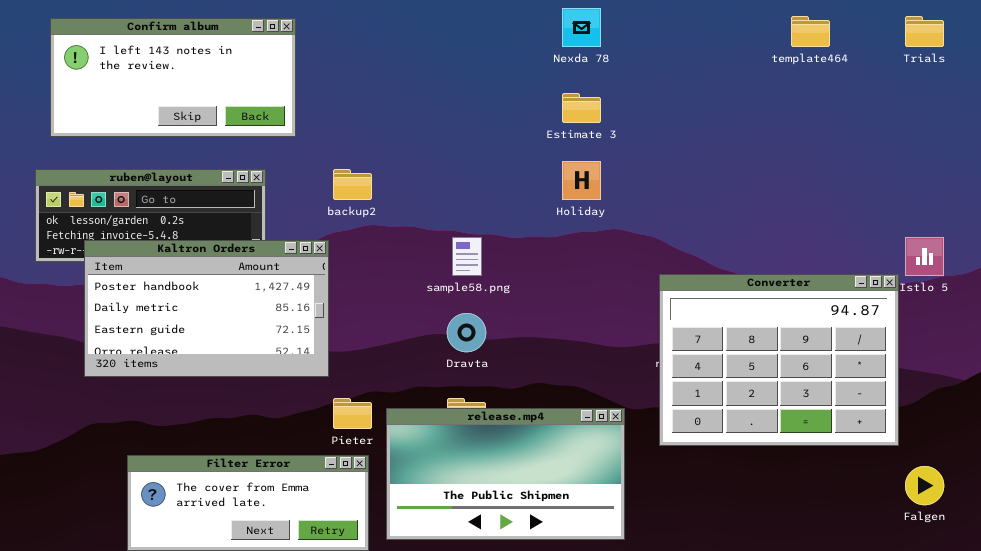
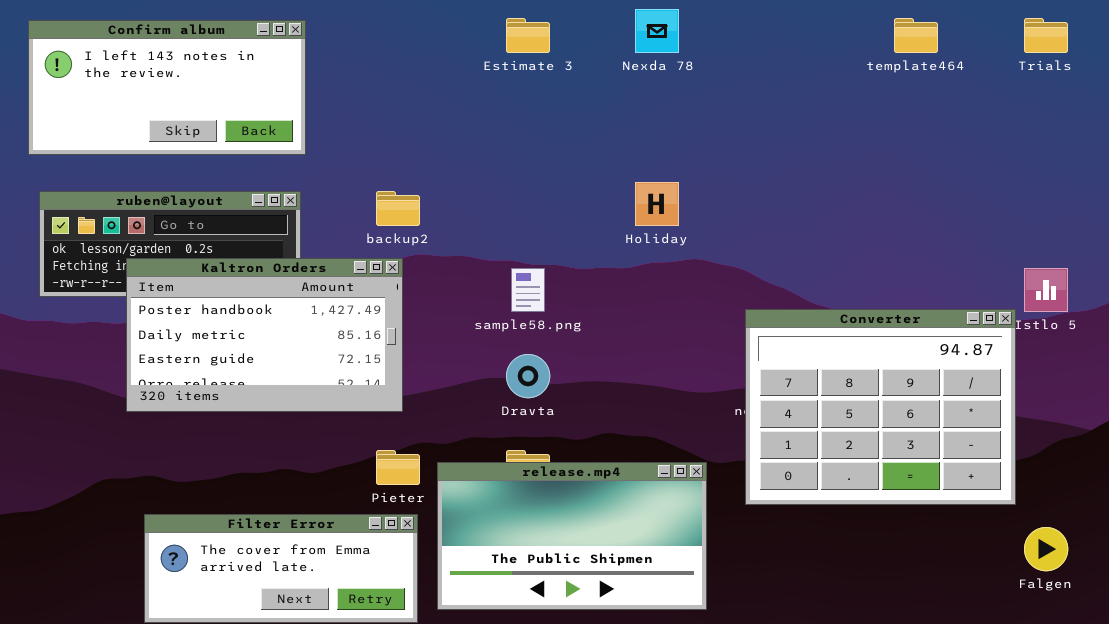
Confirm album: [50,18,296,137] -> [28,20,306,155], moved
Estimate 3: [562,93,601,123] -> [506,18,550,53], moved
Kaltron Orders: [84,240,329,377] -> [126,258,403,412], moved

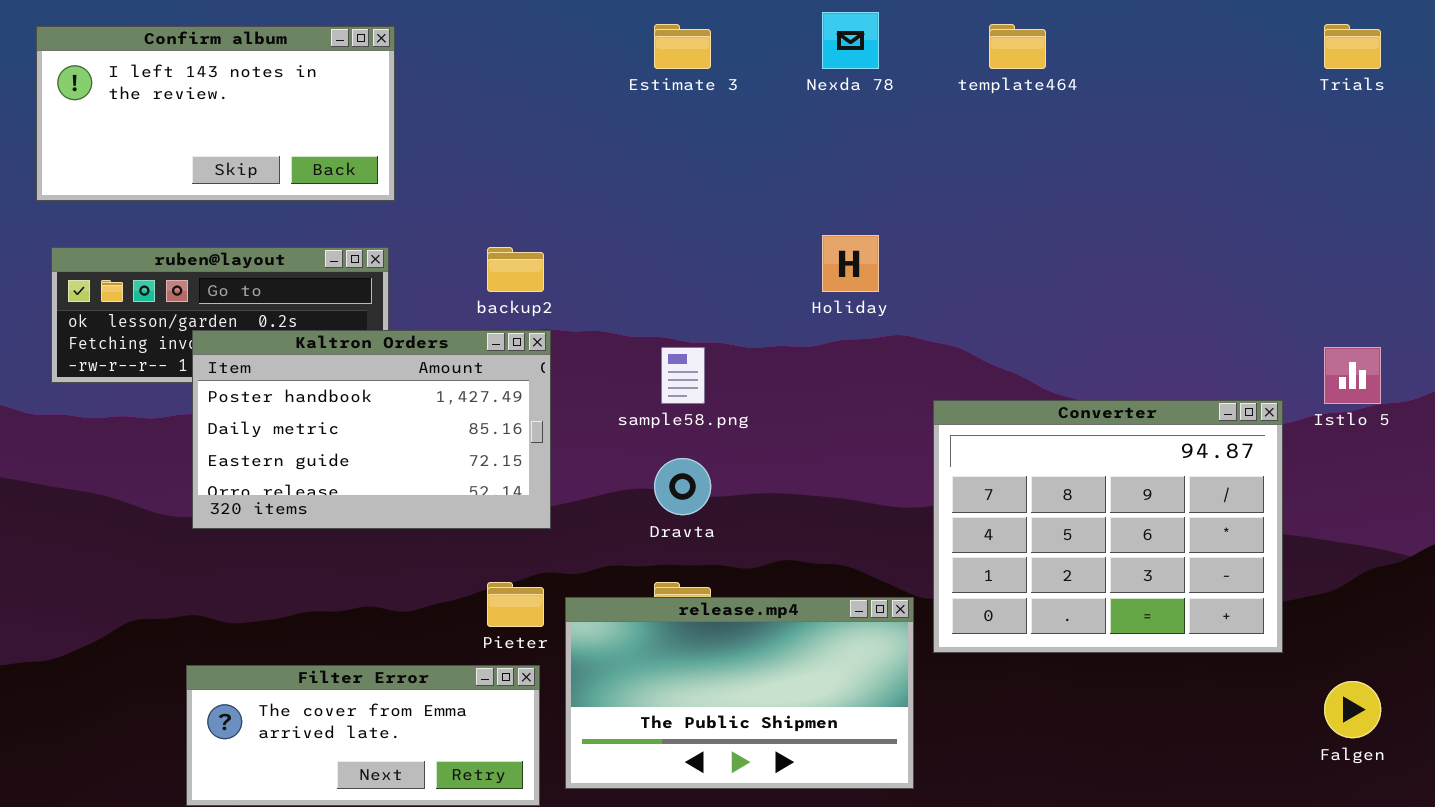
template464: [894,18,938,53] -> [989,24,1046,69], moved
Kaltron Orders: [126,258,403,412] -> [192,330,551,529], moved
Converter: [745,309,1016,505] -> [933,400,1283,653], moved

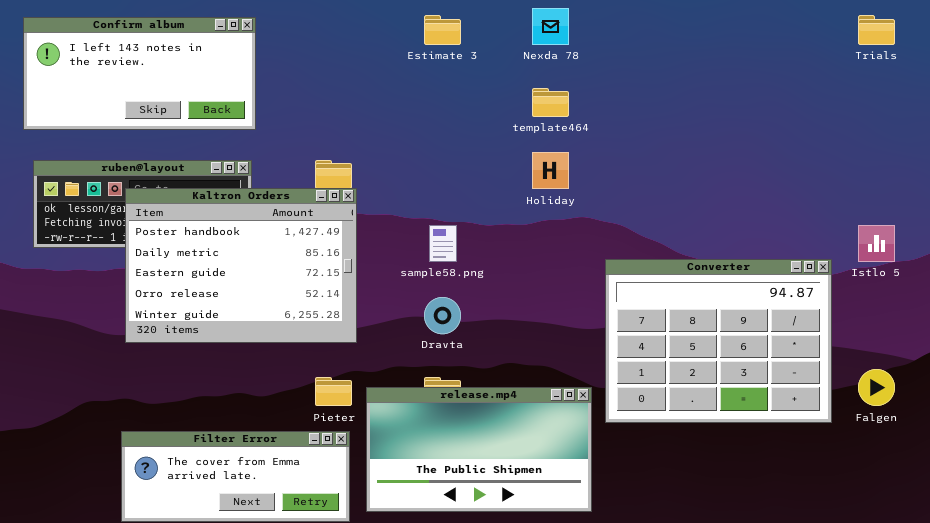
template464: [989,24,1046,69] -> [532,88,569,117], moved
Kaltron Orders: [192,330,551,529] -> [125,188,357,343], resized
Falgen: [1324,681,1381,738] -> [858,369,895,406], moved

